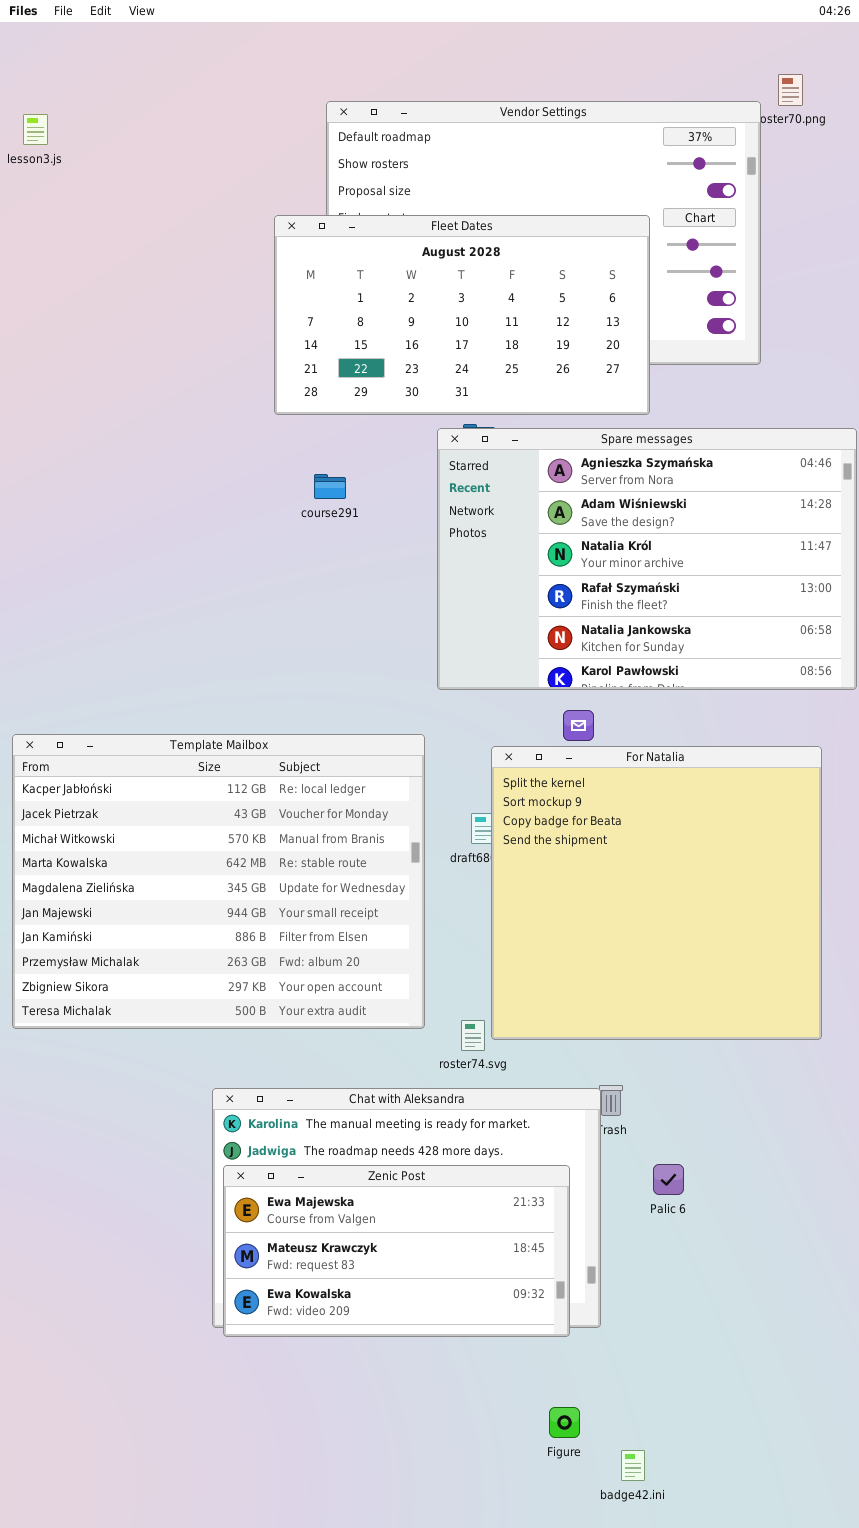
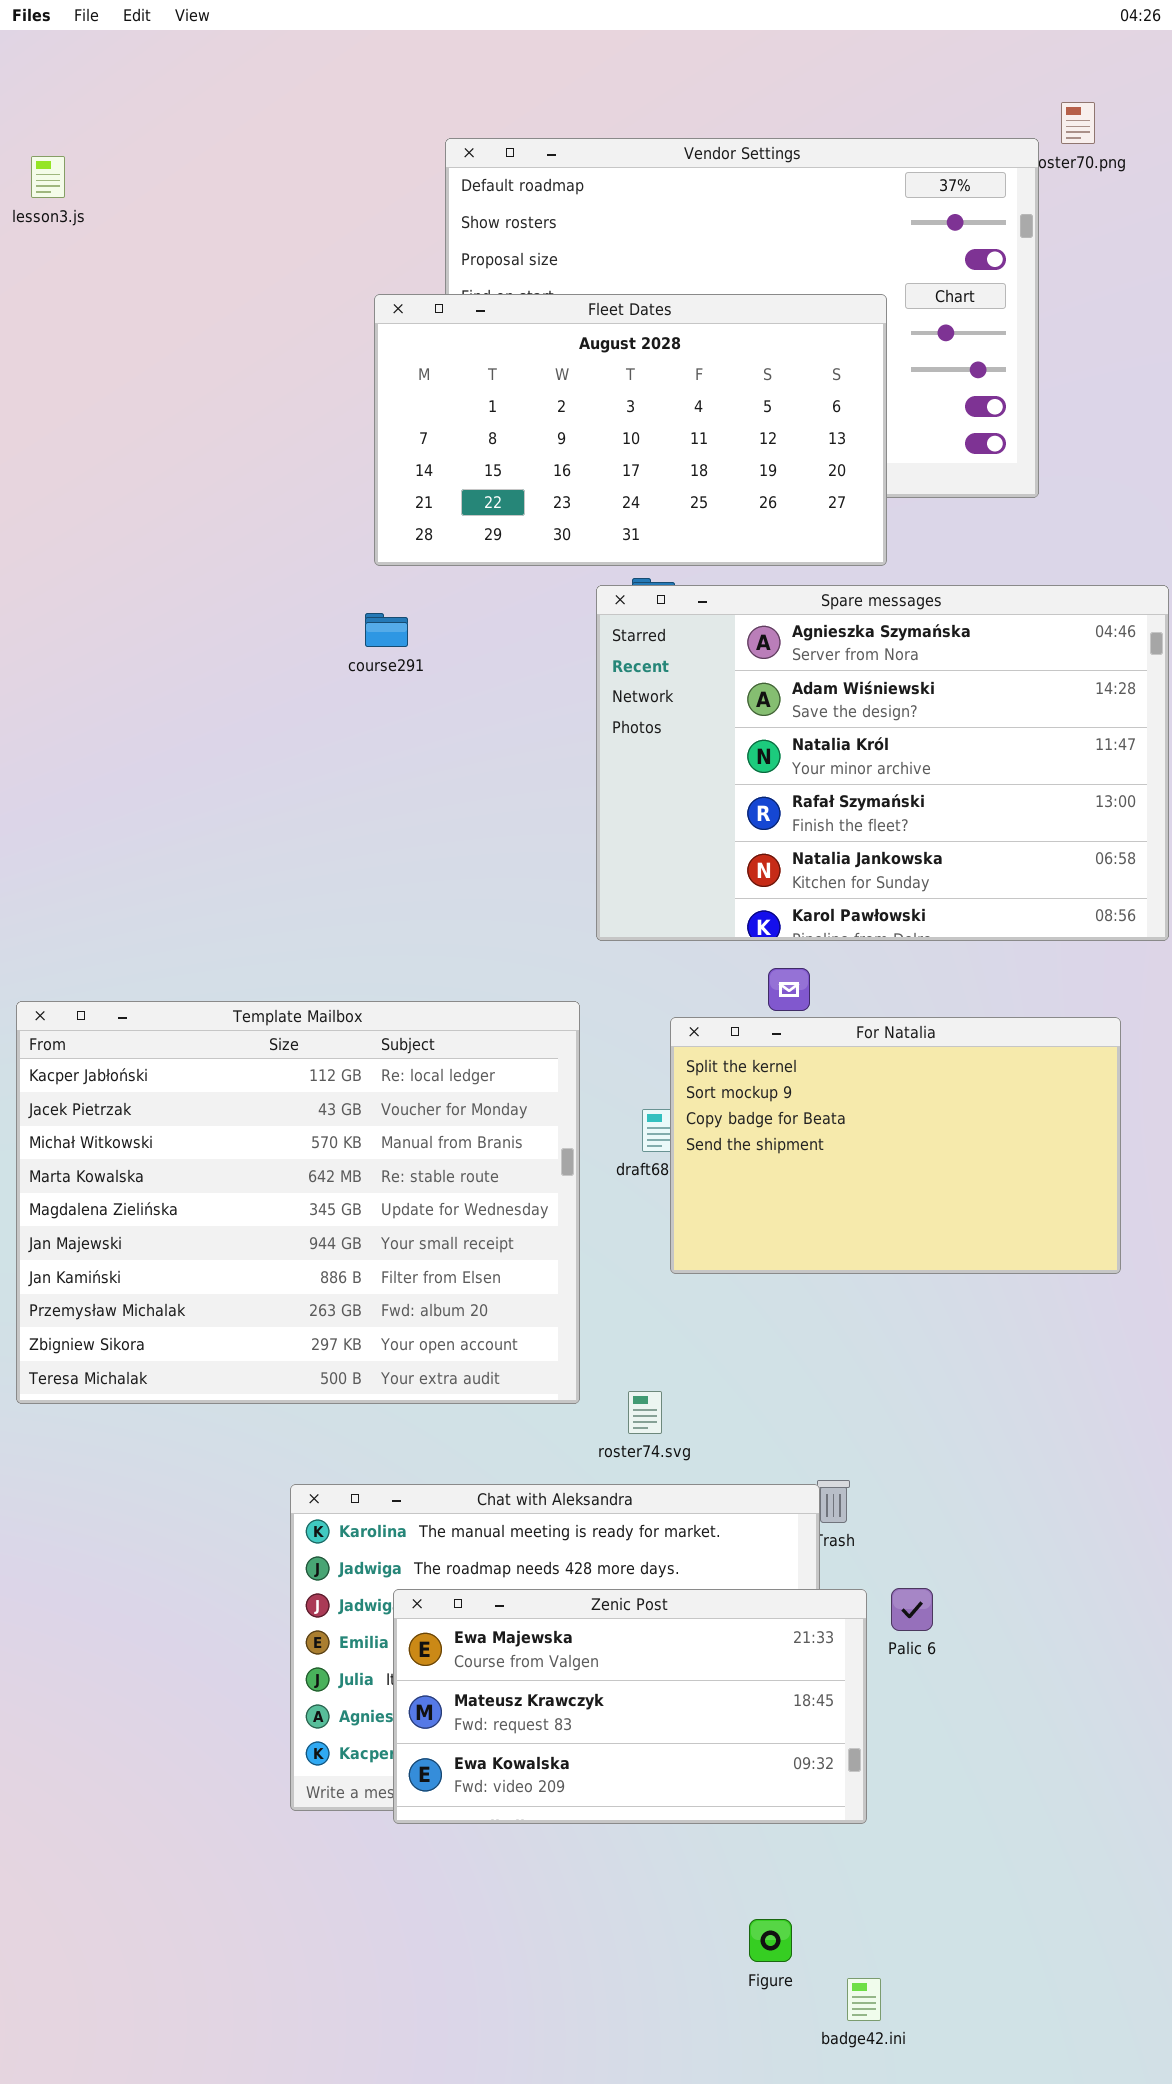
course291: [314,474,346,499] -> [365,613,408,647], moved
For Natalia: [491,746,822,1040] -> [670,1017,1121,1274], resized
Zenic Post: [223,1165,570,1337] -> [393,1589,867,1824], moved

